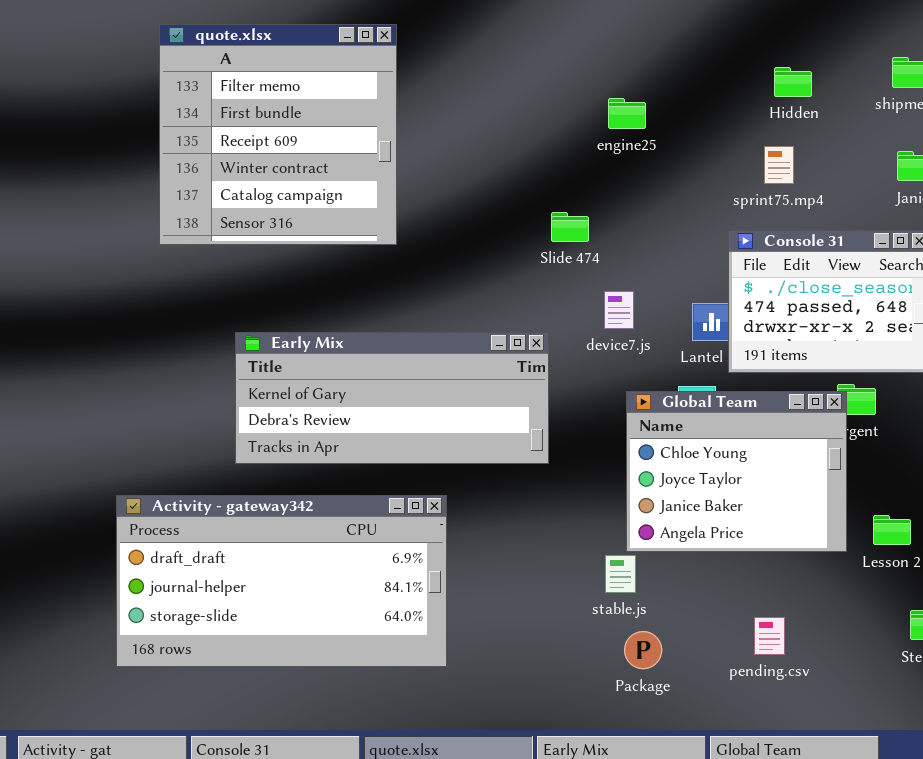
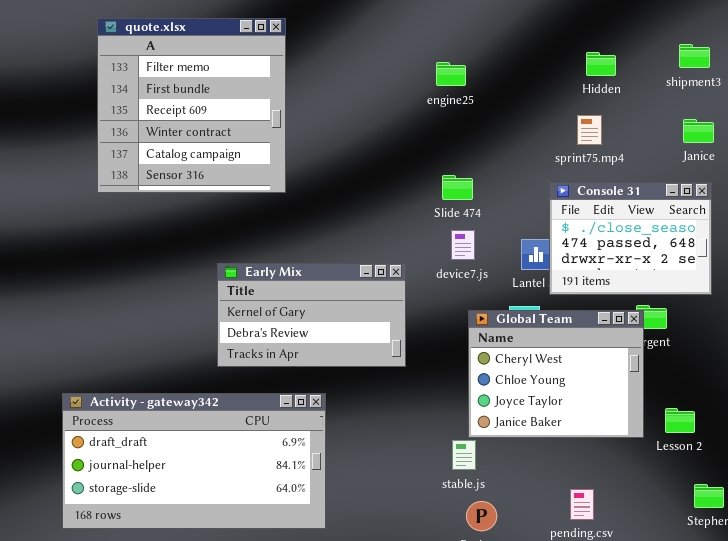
engine25: [608,98,646,129] -> [436,62,466,86], moved
Slide 474: [551,212,589,242] -> [442,175,473,200], moved
Early Mix: [235,332,549,464] -> [217,263,406,367], resized
Global Team: [626,391,847,552] -> [468,310,644,438], scrolled up 1 row

